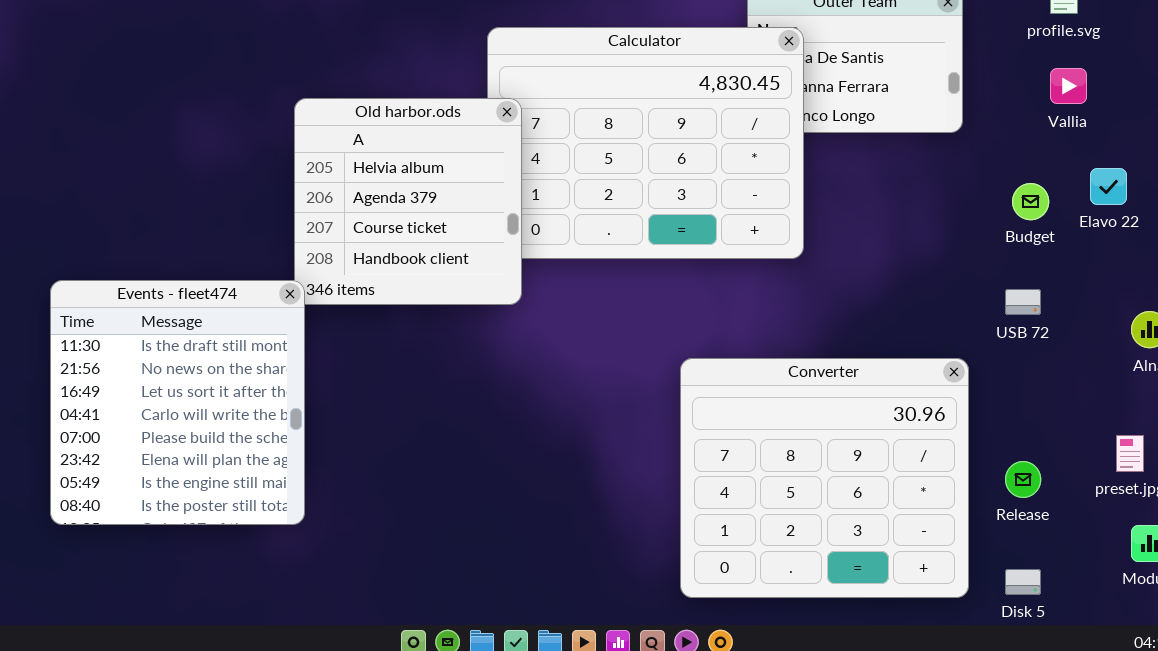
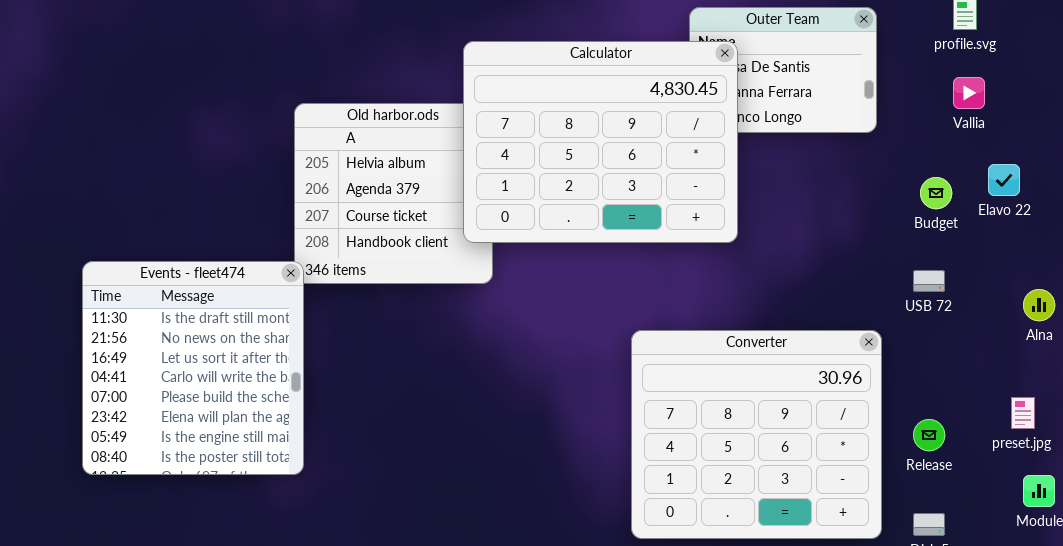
Calculator: [487,27,804,259] -> [463,41,738,243], raised

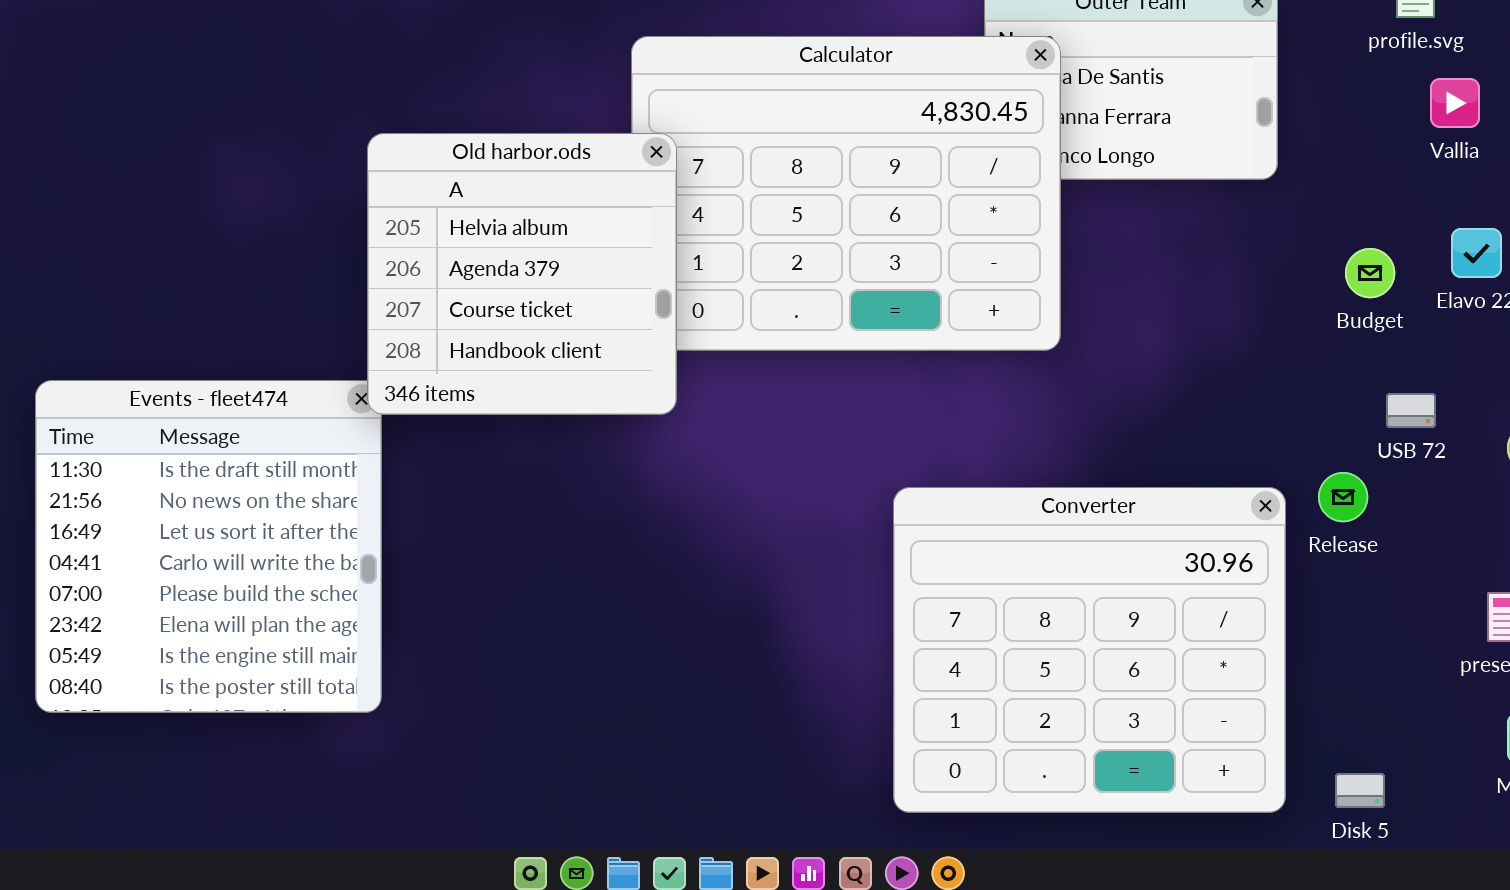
Vallia: [953,77,985,109] -> [1430,78,1480,128], moved
Old harbor.ods: [294,103,493,284] -> [367,133,677,415], raised
USB 72: [913,270,945,292] -> [1386,393,1436,428], moved
Release: [913,419,945,451] -> [1318,472,1368,522], moved

